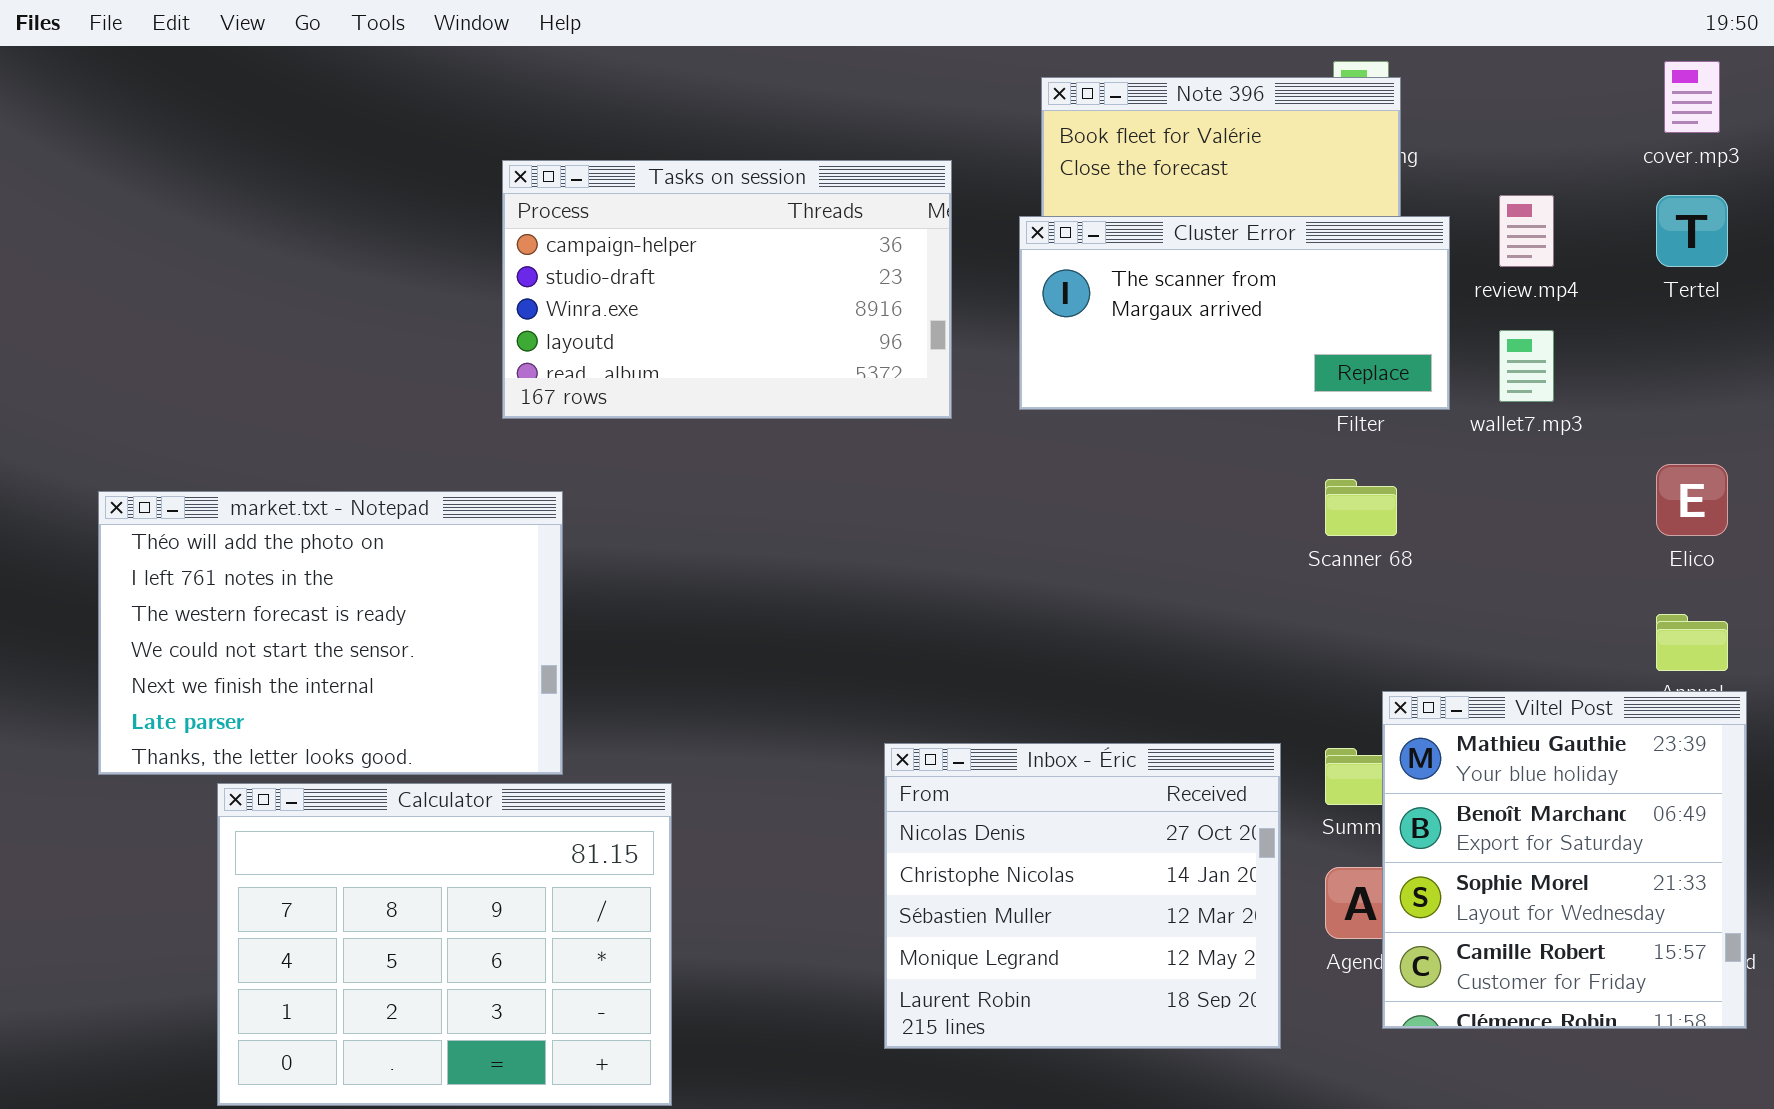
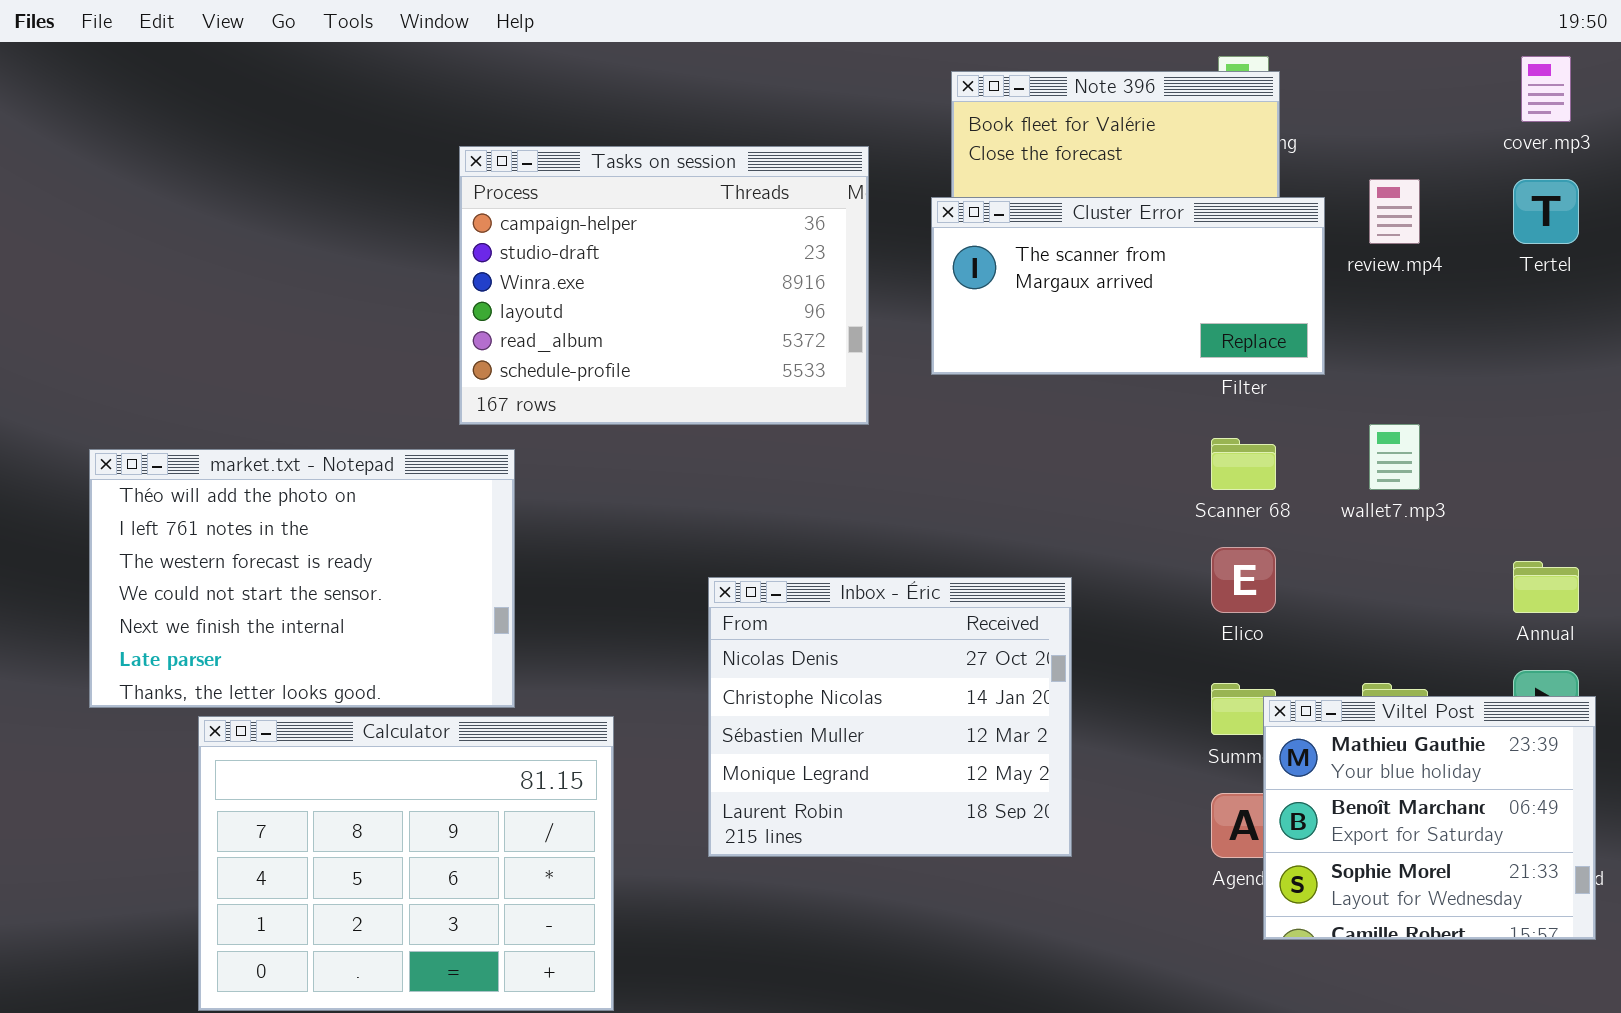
Tasks on session: [502,160,952,419] -> [459,146,869,425], resized
wallet7.mp3: [1499,330,1554,402] -> [1369,424,1420,490], moved
Elico: [1656,464,1728,536] -> [1211,547,1276,613], moved
Viltel Post: [1382,691,1747,1029] -> [1263,696,1596,940], resized
Inbox - Éric: [884,743,1281,1049] -> [708,577,1072,857], moved

